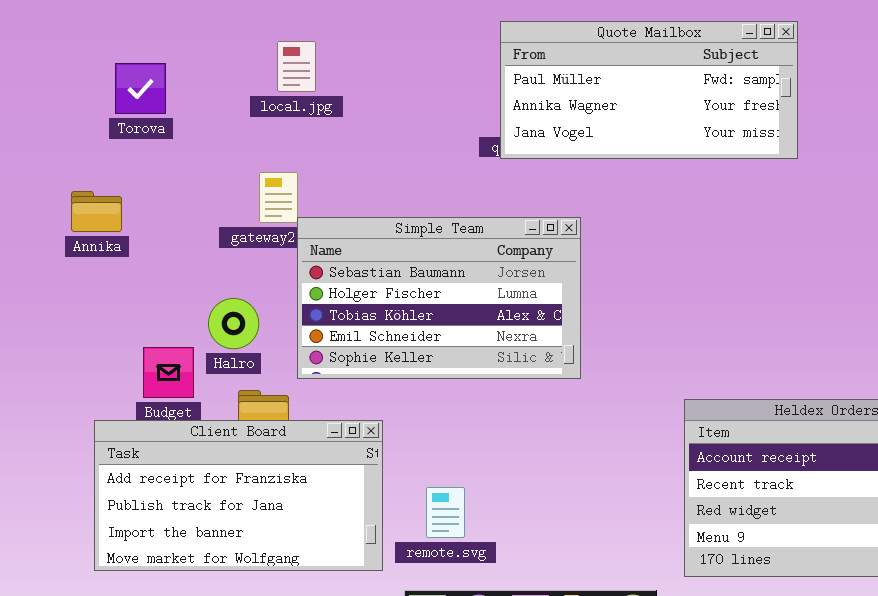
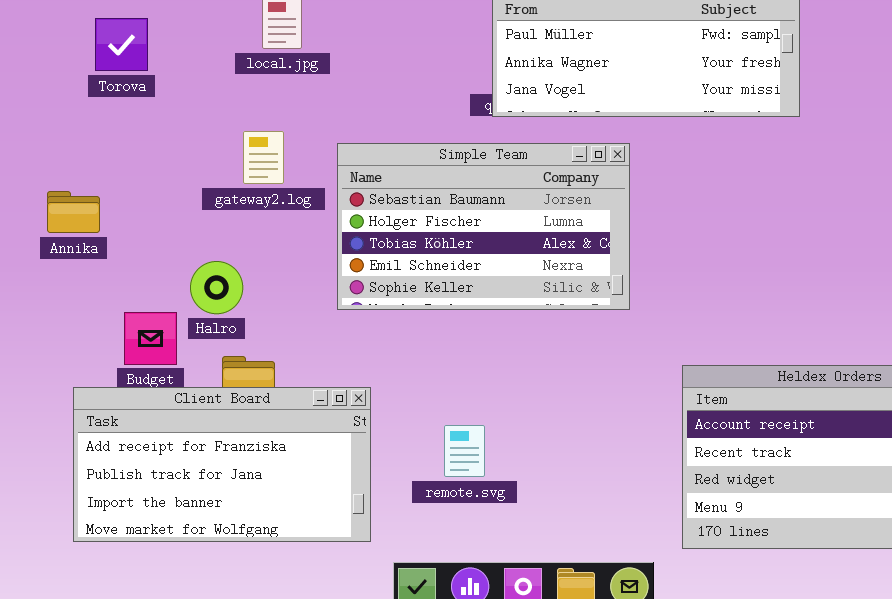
Annika: [71,191,122,232] -> [47,191,100,233], moved
Simple Team: [297,217,581,379] -> [337,143,630,310], moved
remote.svg: [426,487,465,538] -> [444,425,485,477], moved

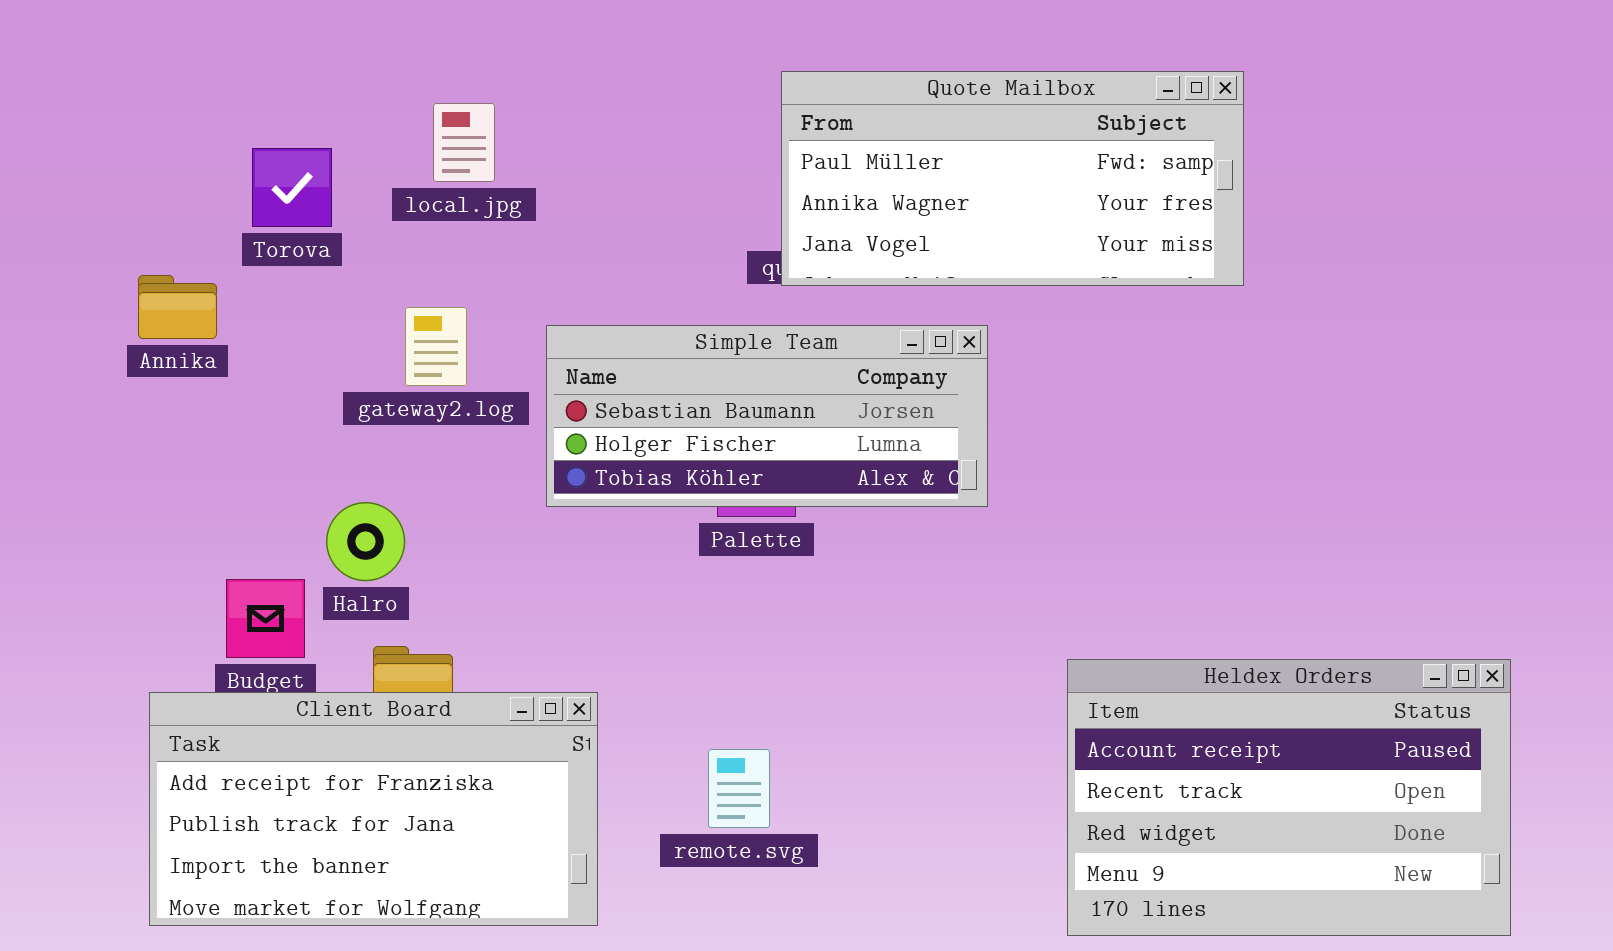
Torova: [95,18,148,71] -> [252,148,332,227], moved
Simple Team: [337,143,630,310] -> [546,325,988,507], resized
Annika: [47,191,100,233] -> [138,275,217,339], moved

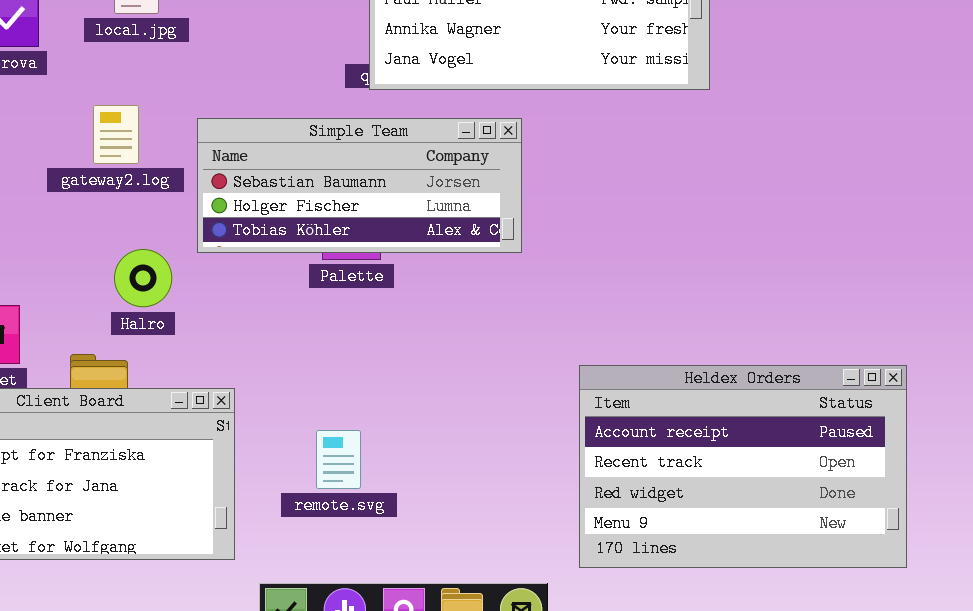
Halro: [326,502,405,581] -> [114,249,172,307], moved

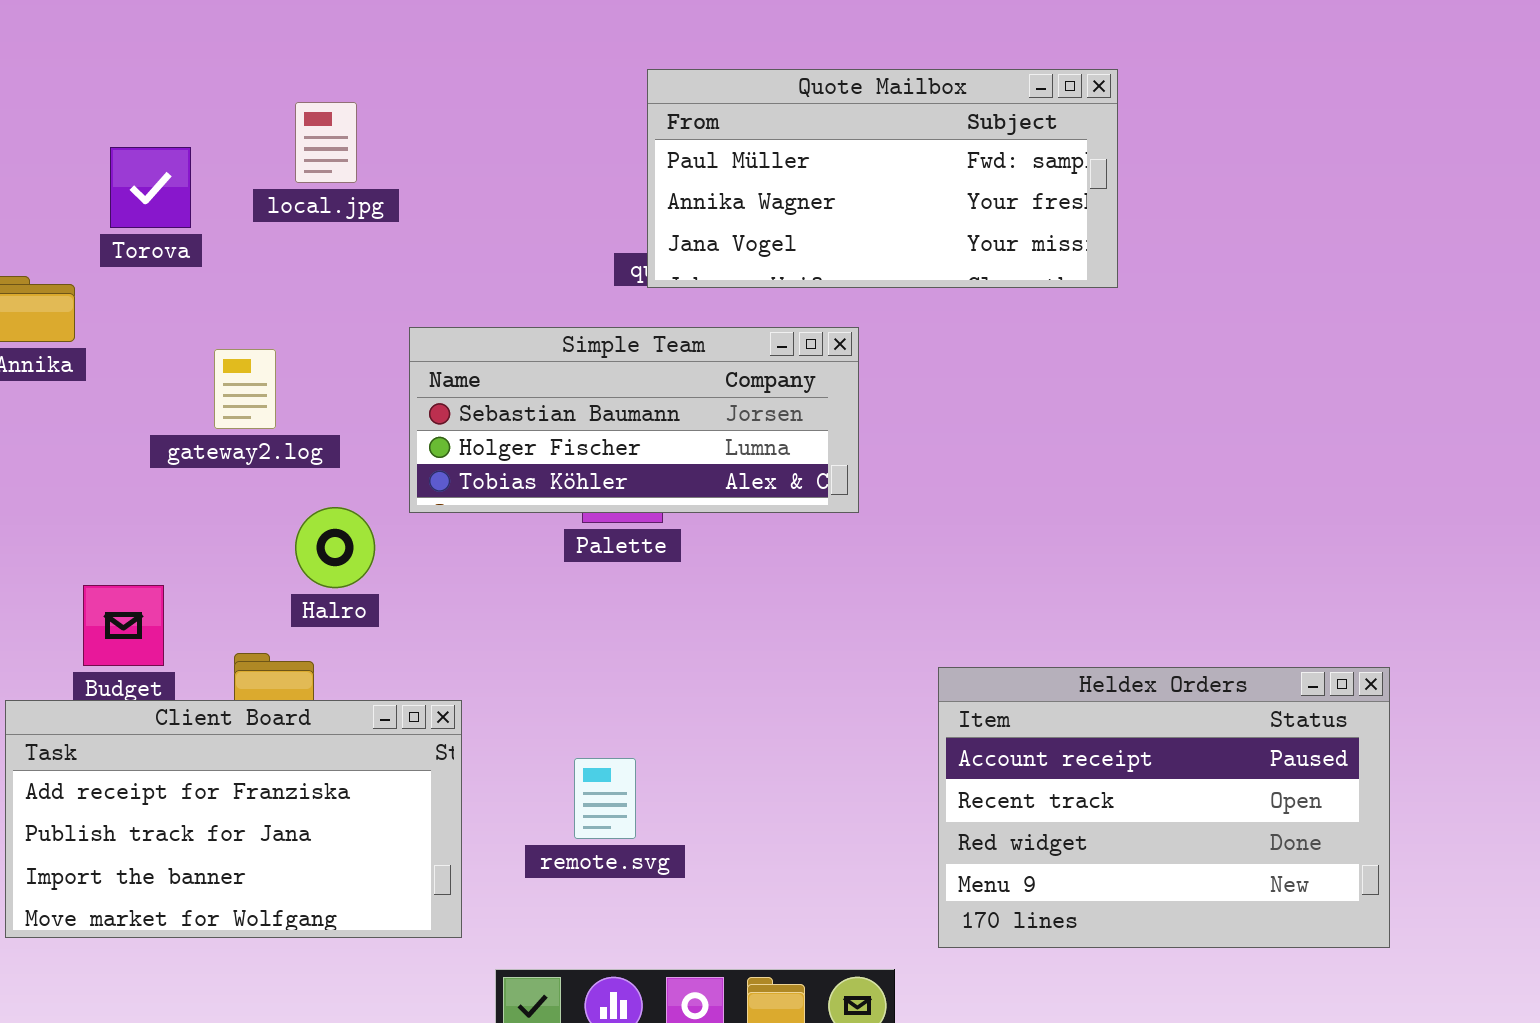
gateway2.log: [93,105,139,164] -> [214,349,276,429], moved

